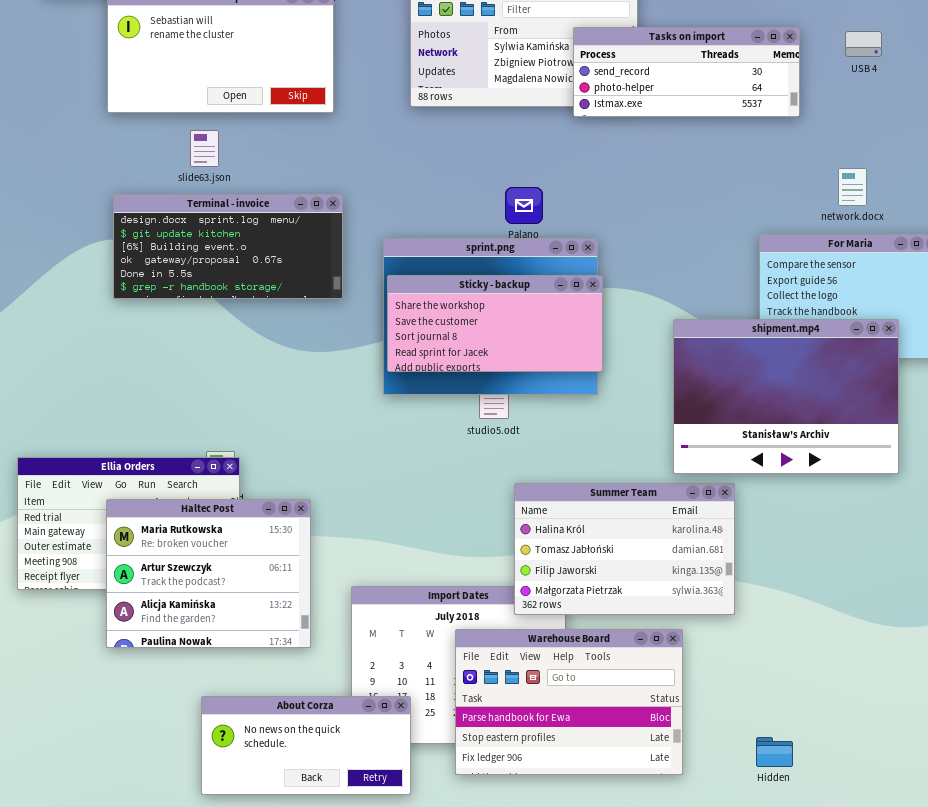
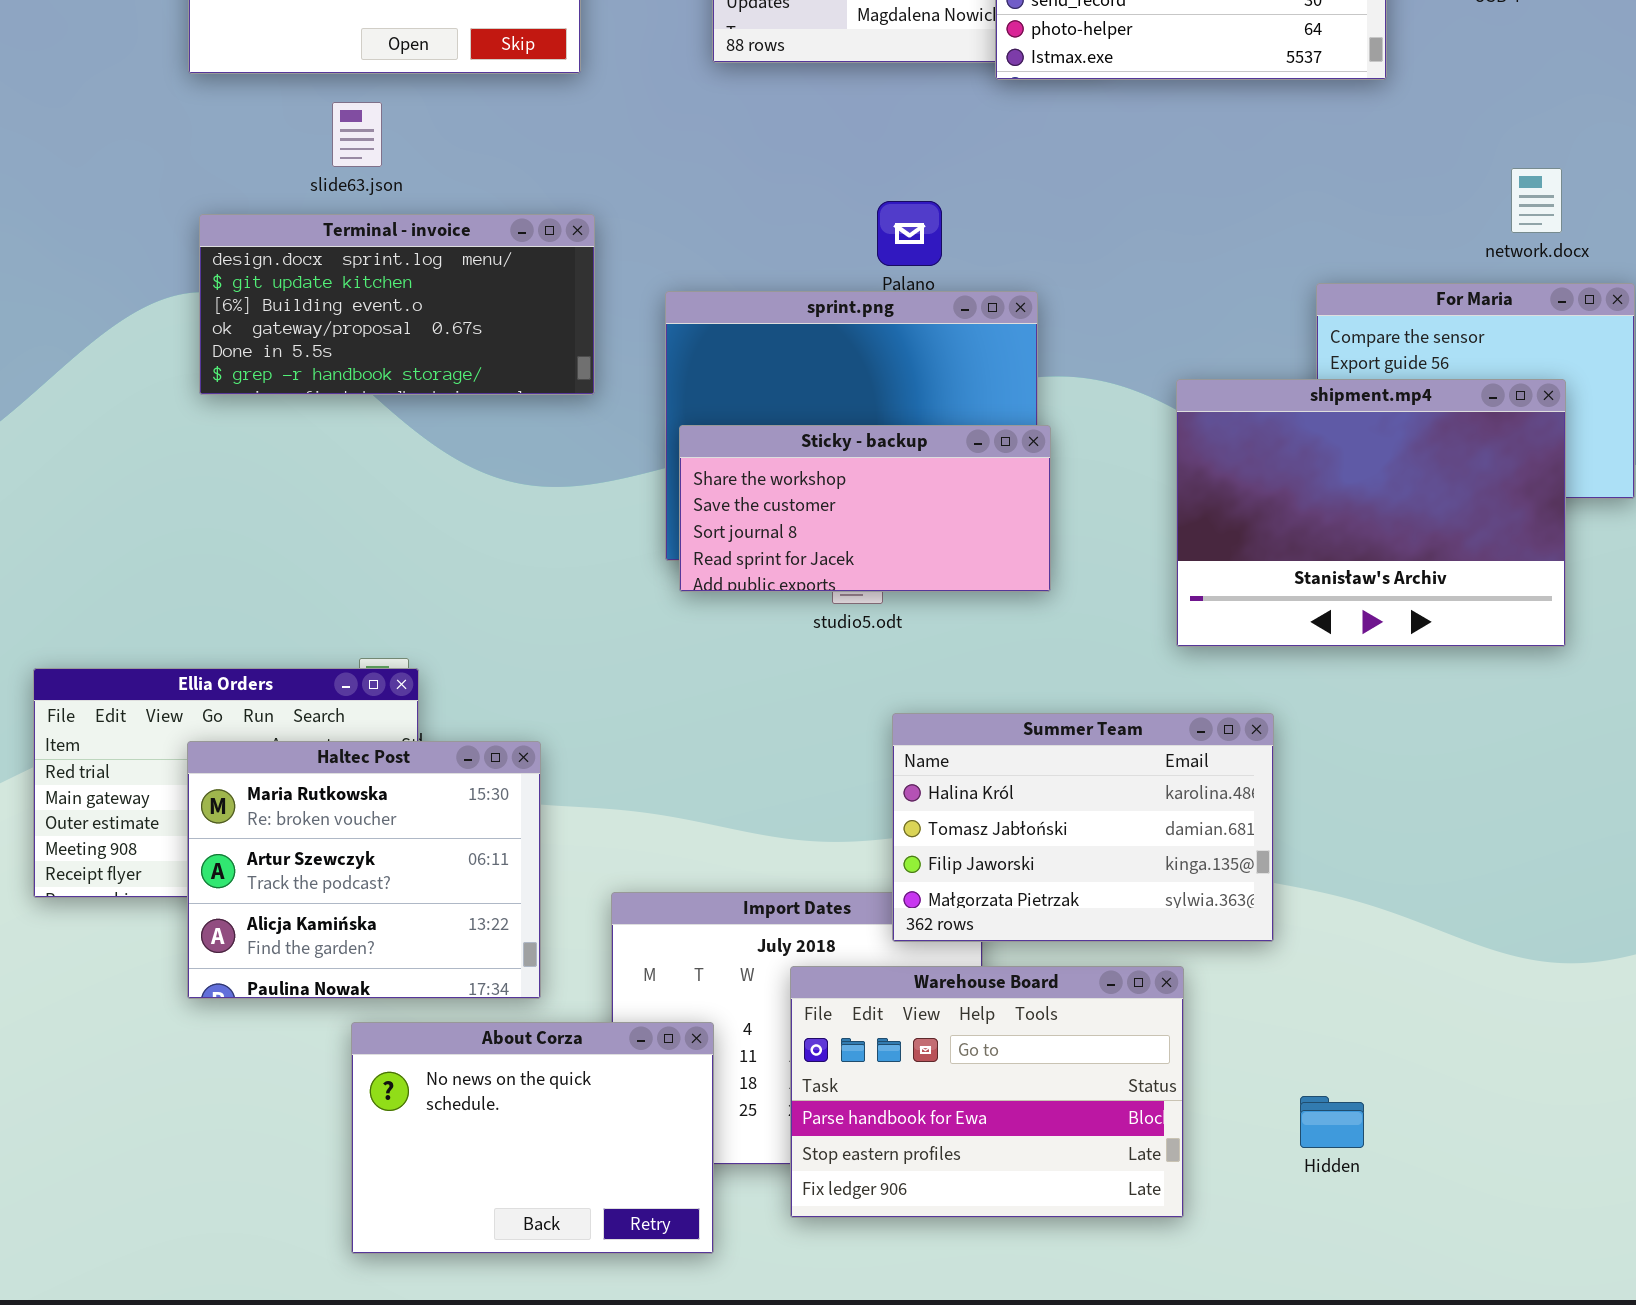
network.docx: [838,168,867,206] -> [1511,168,1562,233], moved
Sticky - backup: [387,275,603,372] -> [679,425,1051,592], moved
shipment.mp4: [673,319,899,474] -> [1176,379,1566,647], moved
About Corza: [201,696,411,795] -> [351,1022,714,1254], resized
Hidden: [756,737,793,767] -> [1300,1096,1364,1148], moved

